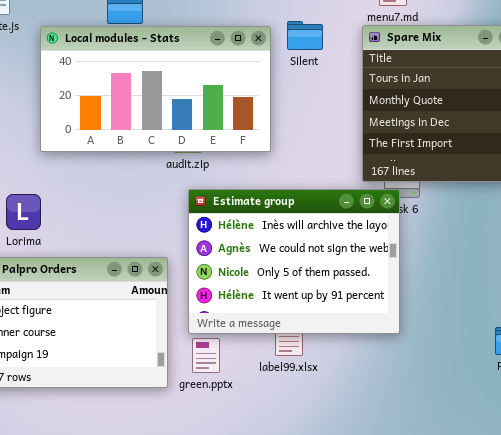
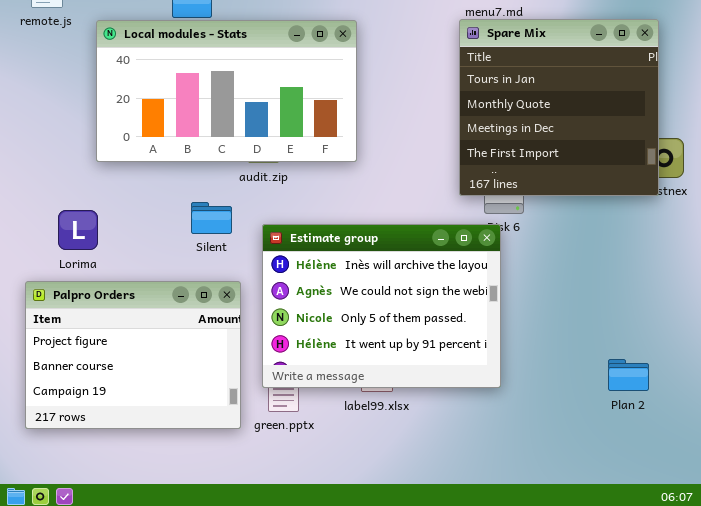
Silent: [287,21,323,50] -> [191,202,232,234], moved
Estimate group: [188,189,400,334] -> [262,224,501,388], moved

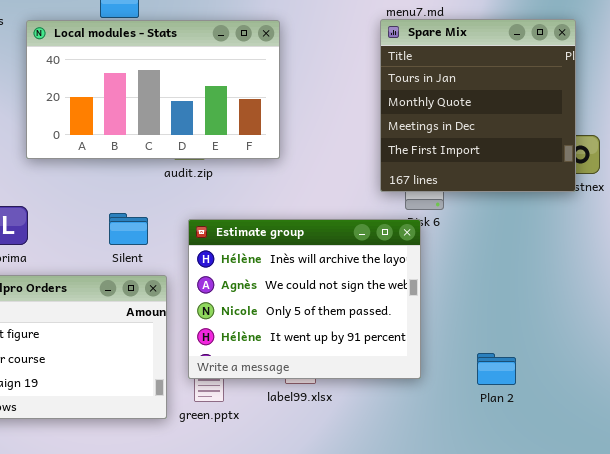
Silent: [191,202,232,234] -> [109,213,148,245], moved
Plan 2: [608,359,649,391] -> [477,353,516,385], moved

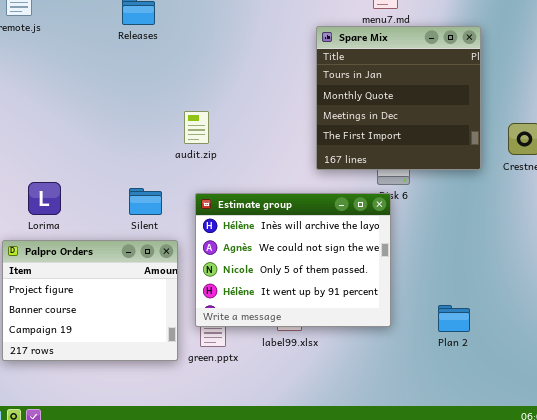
Spare Mix: [380,19,576,192] -> [316,26,481,170], moved
Local modules - Stats: [26,20,280,159] -> none, closed

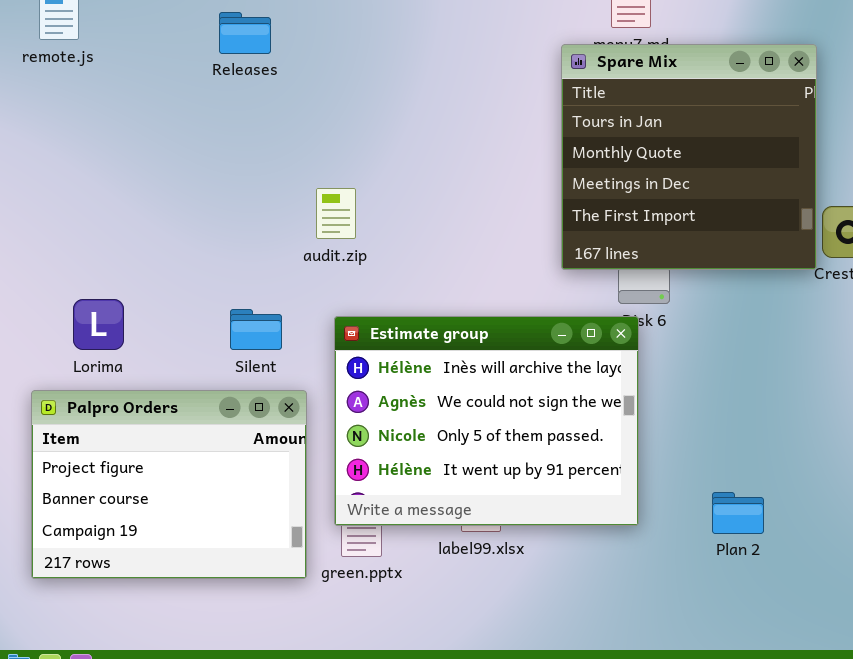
Spare Mix: [316,26,481,170] -> [561,44,817,270], moved

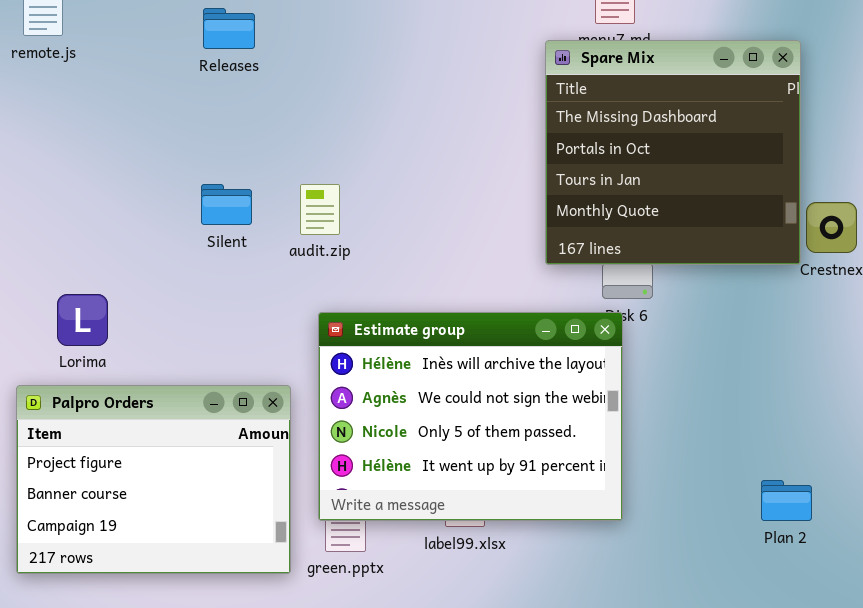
Spare Mix: [561,44,817,270] -> [545,40,801,265], scrolled up 2 rows
Silent: [230,309,282,350] -> [201,184,252,225], moved
Plan 2: [712,492,764,534] -> [761,480,812,521], moved

